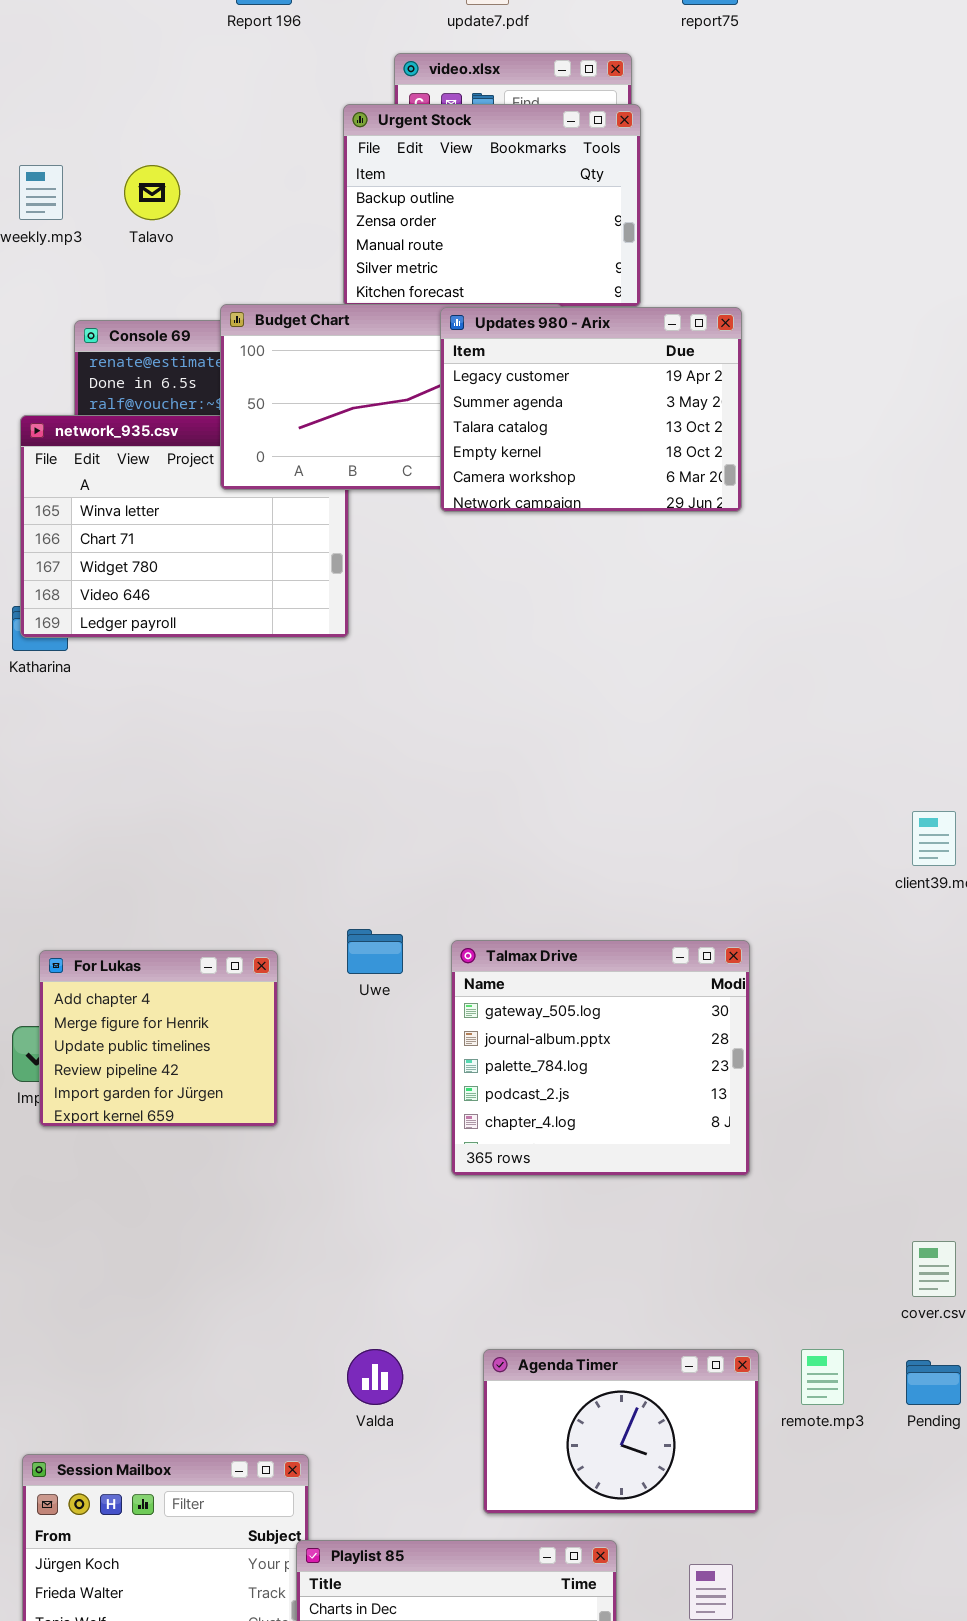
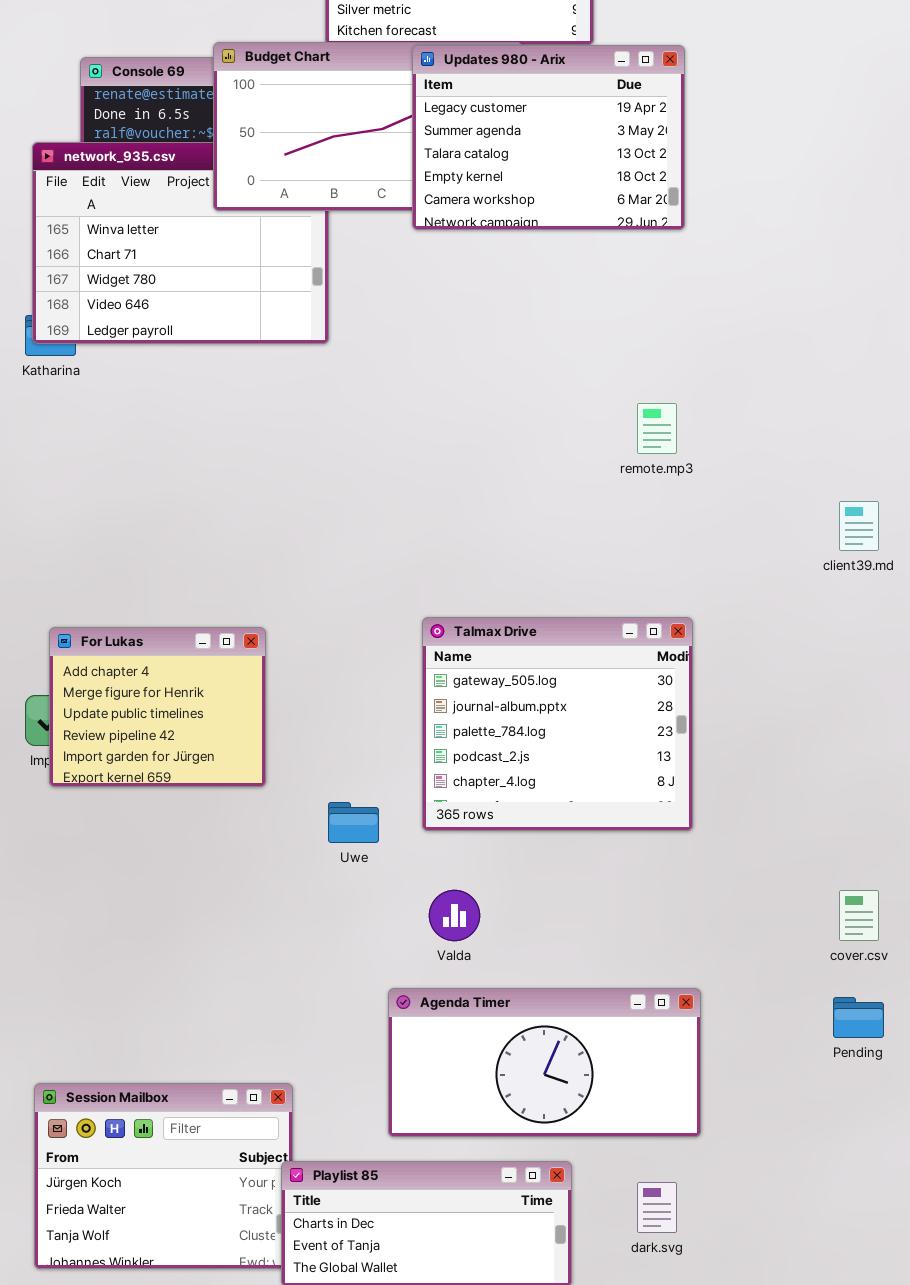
Uwe: [347,929,403,974] -> [328,802,379,843], moved
Valda: [347,1349,403,1405] -> [429,890,480,941], moved
Agenda Timer: [483,1349,759,1514] -> [388,988,701,1137], resized
remote.mp3: [801,1349,844,1405] -> [637,403,677,454], moved

